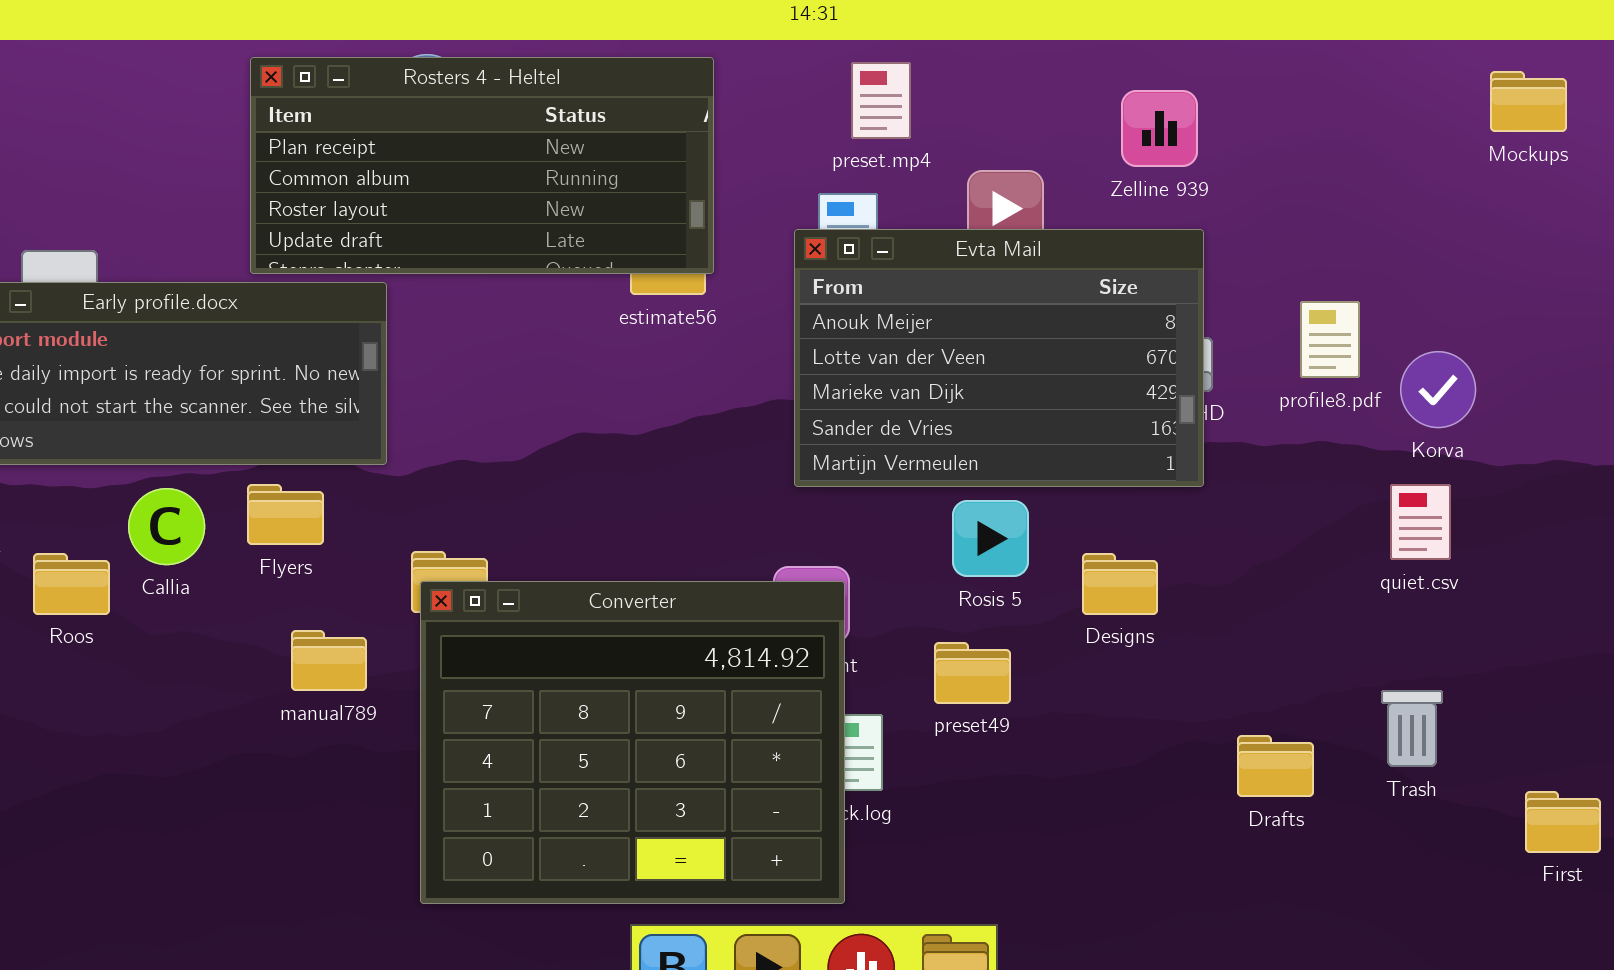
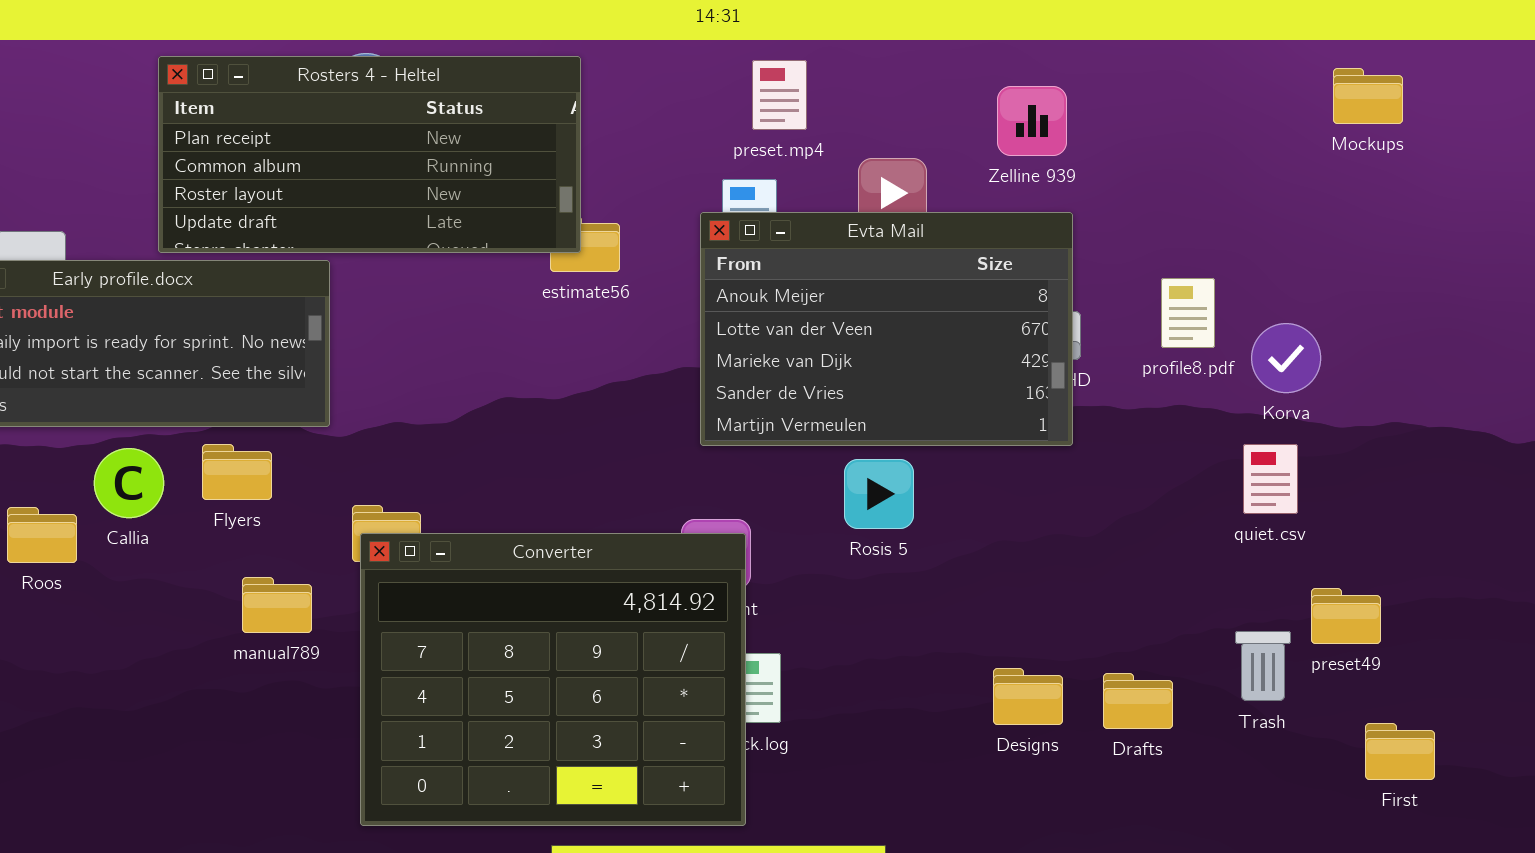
Rosters 4 - Heltel: [250,57,714,274] -> [158,56,581,253], moved
Designs: [1082,553,1158,615] -> [993,668,1063,725], moved
preset49: [934,642,1011,704] -> [1311,588,1381,644], moved

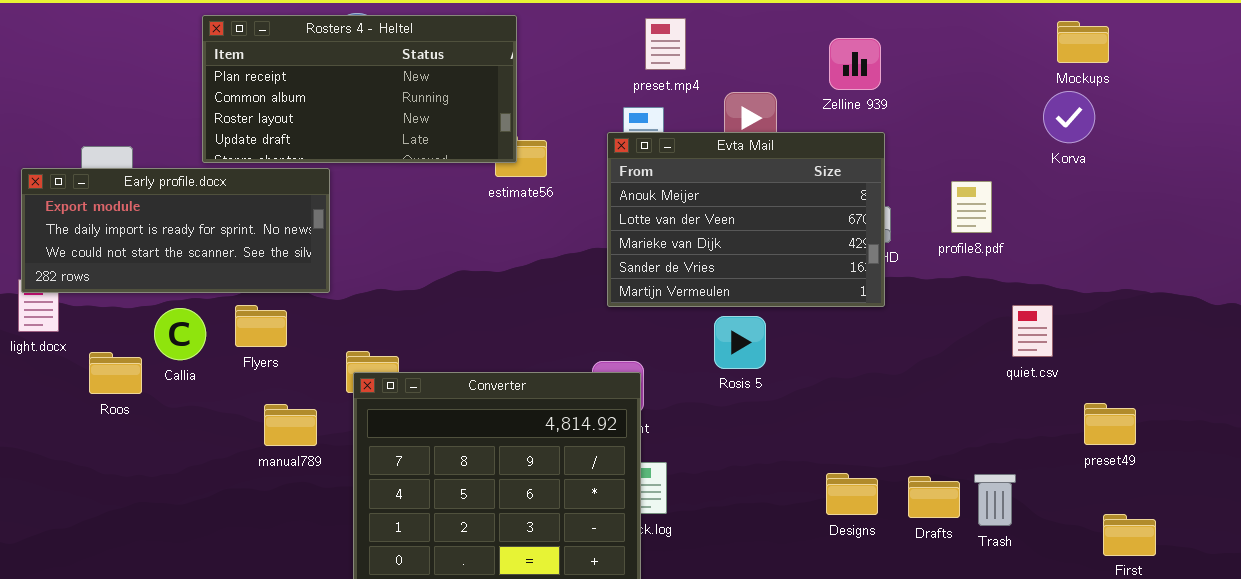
Mockups: [1333,68,1403,124] -> [1057,21,1109,63], moved
Korva: [1251,323,1321,393] -> [1043,91,1095,143], moved
preset49: [1311,588,1381,644] -> [1084,403,1136,445], moved
Trash: [1235,631,1291,701] -> [974,474,1016,526], moved

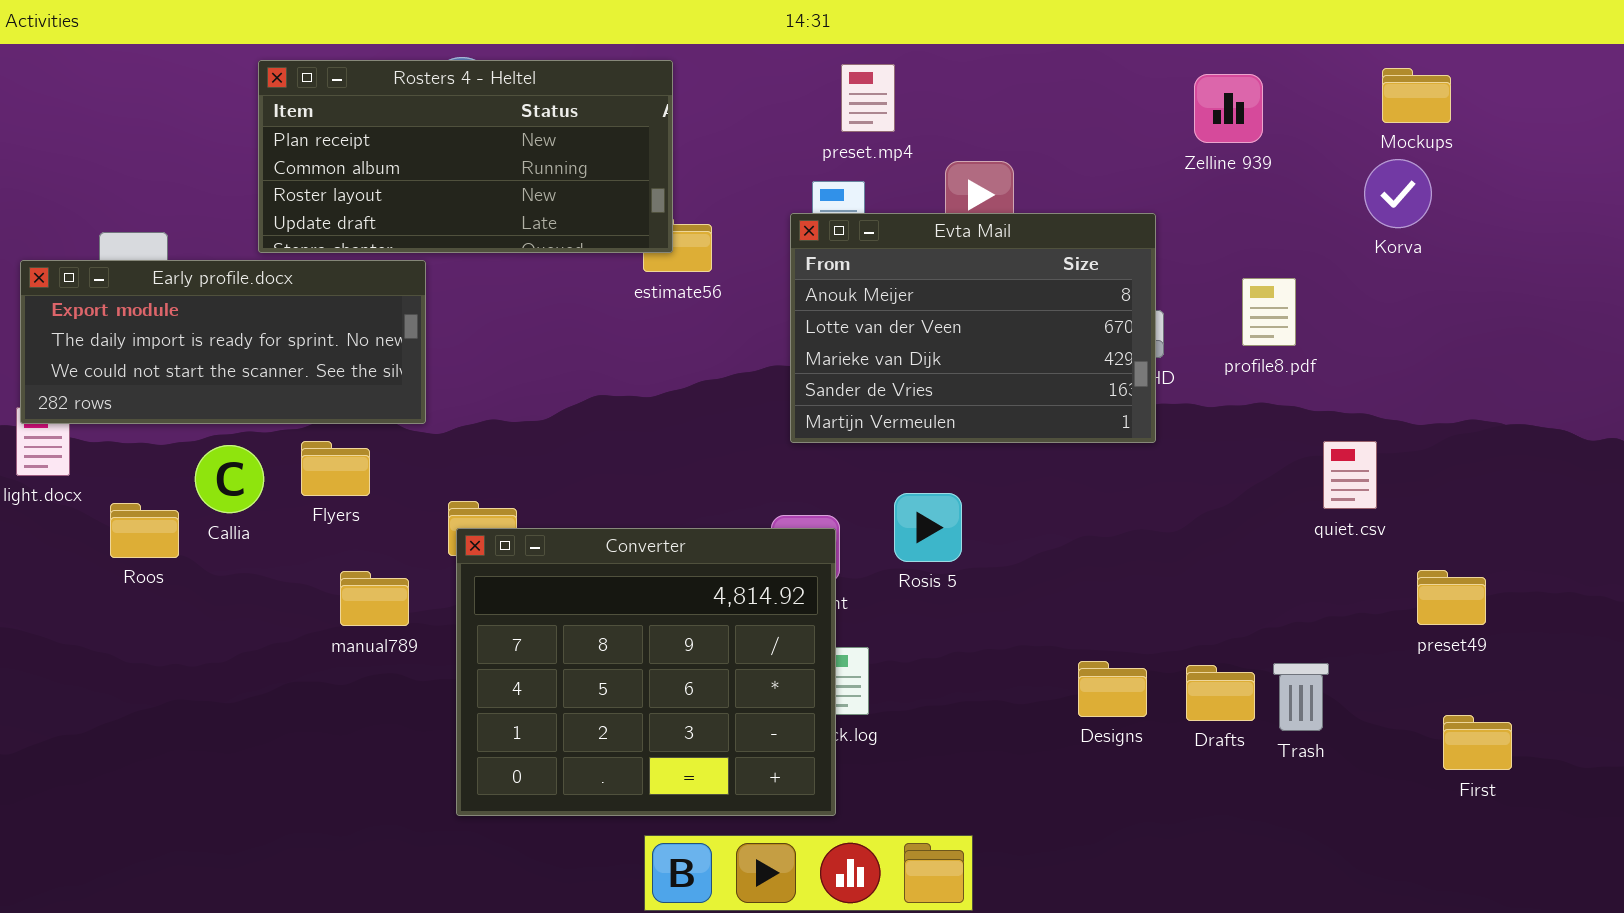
Zelline 939: [829,38,881,90] -> [1194,74,1263,143], moved
Rosis 5: [714,316,766,369] -> [894,493,962,562], moved

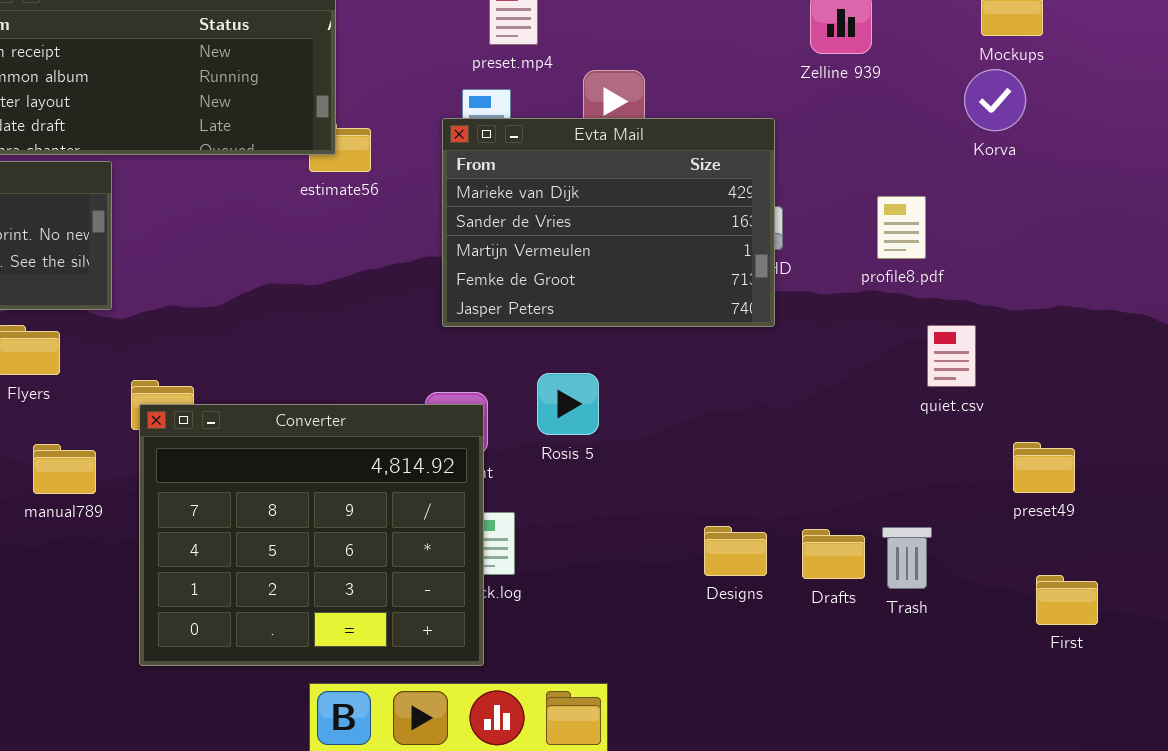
Evta Mail: [790,213,1156,443] -> [442,118,775,327], scrolled down 2 rows
profile8.pdf: [1242,278,1296,346] -> [877,196,926,259], moved

